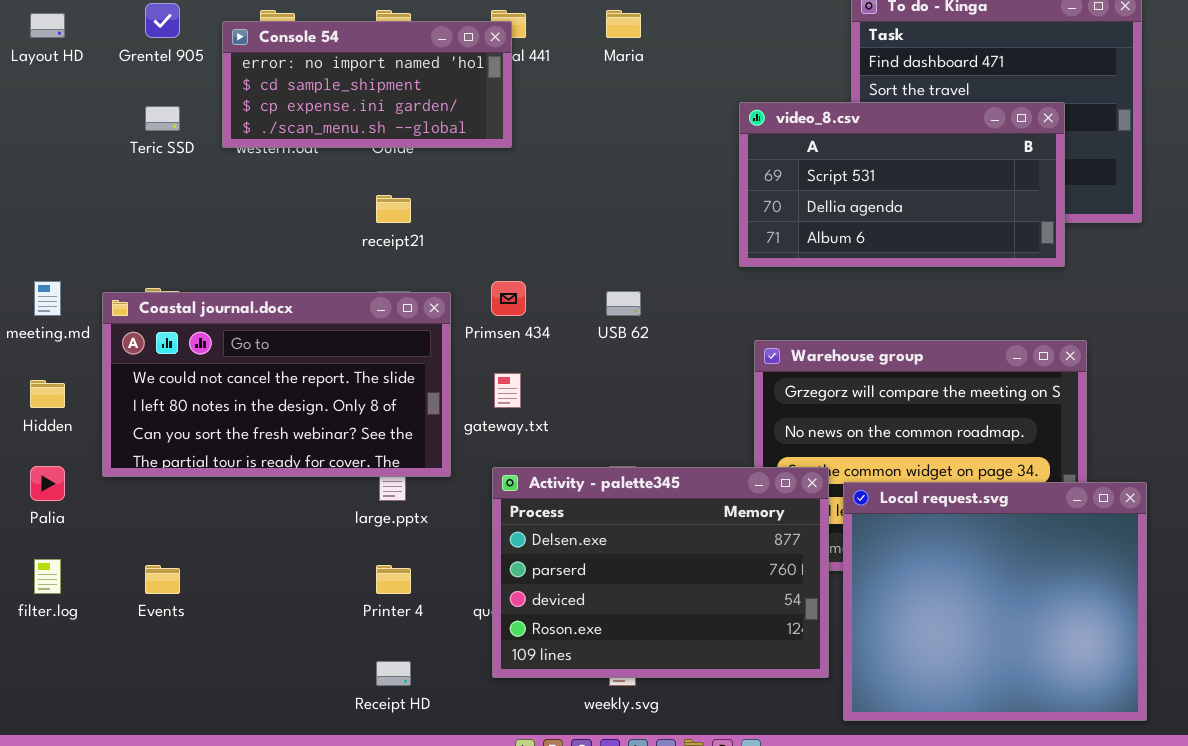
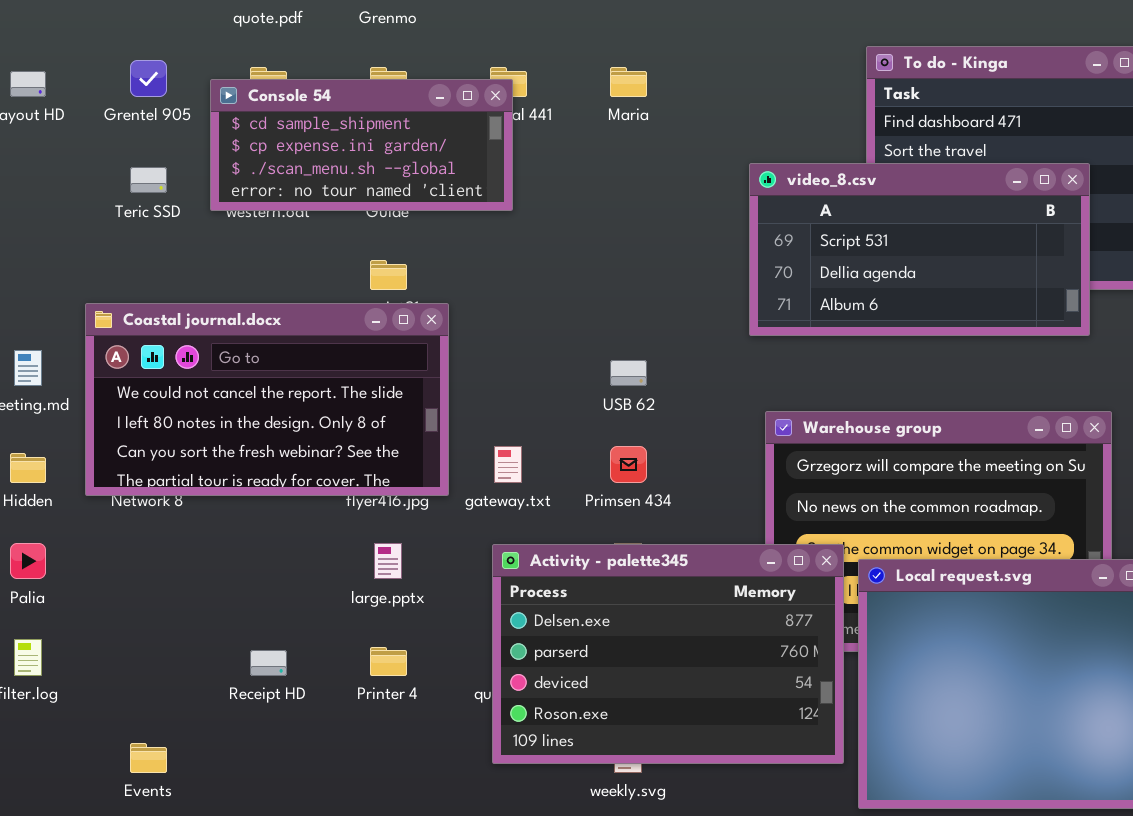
Console 54: [222,21,512,148] -> [210,79,513,211], scrolled down 1 row
Primsen 434: [491,281,526,316] -> [610,446,647,483], moved
Coastal journal.docx: [102,292,451,477] -> [85,303,449,496], moved
Events: [145,565,180,594] -> [130,743,167,773], moved
Receipt HD: [376,661,411,686] -> [250,650,287,676], moved

